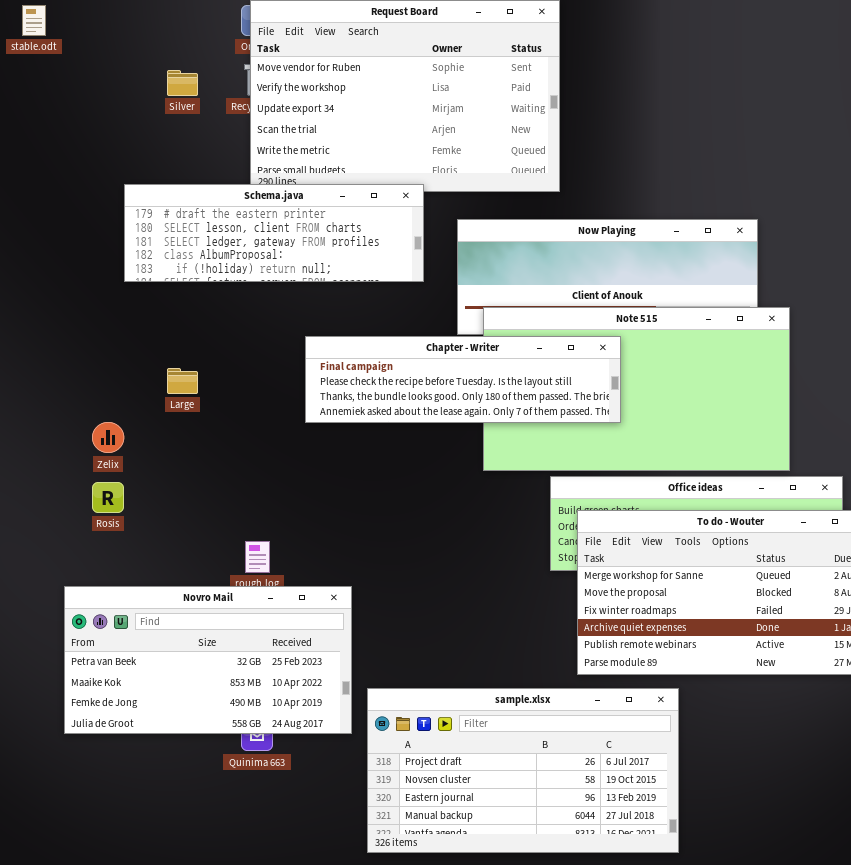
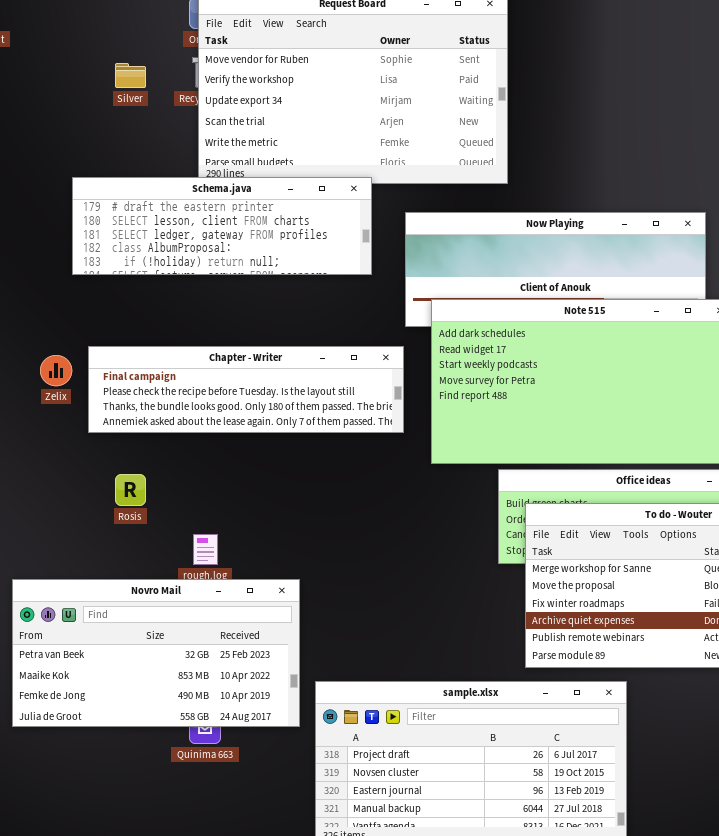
Chapter - Writer: [305,336,621,423] -> [88,346,404,433], moved
Zelix: [92,422,124,453] -> [40,355,72,386], moved
Rosis: [92,482,124,513] -> [115,474,146,506], moved

